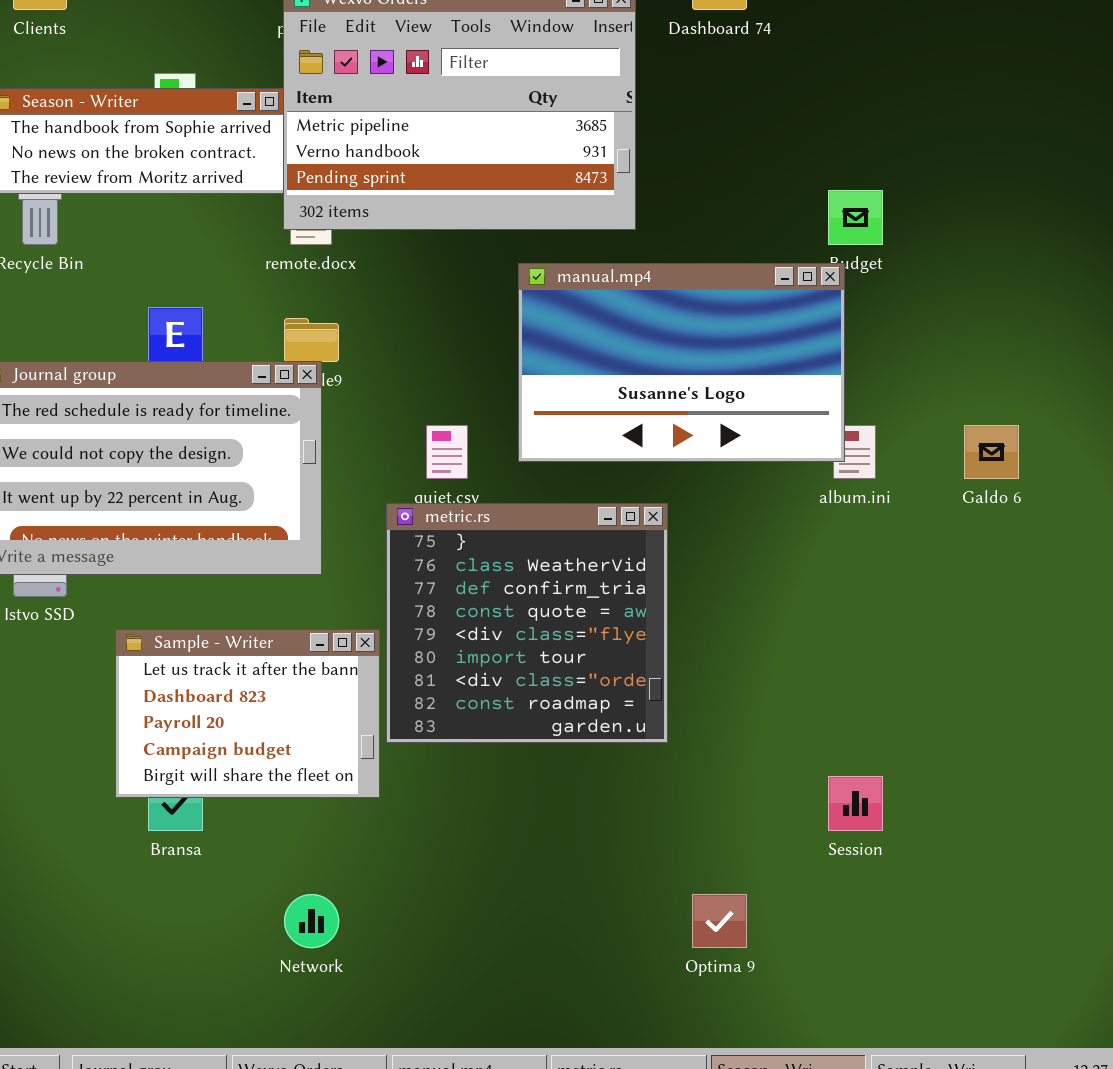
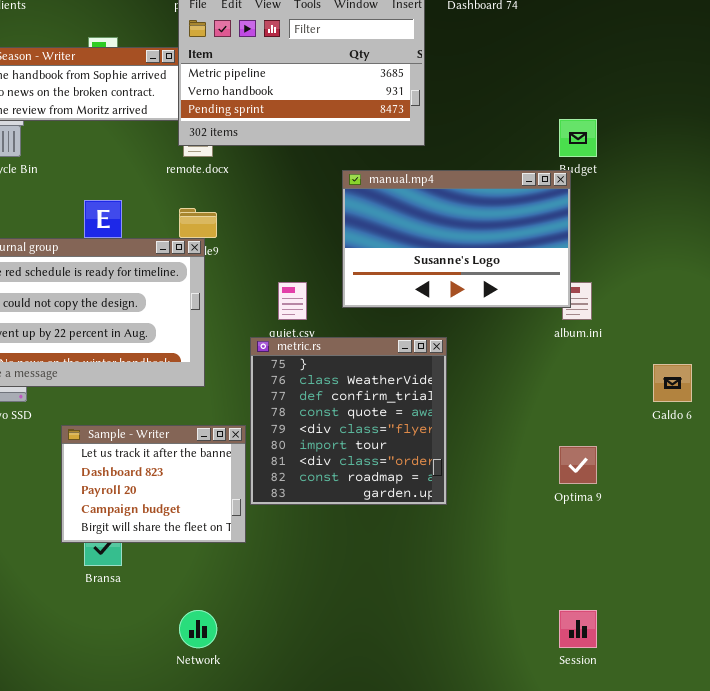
Galdo 6: [964,425,1019,479] -> [653,364,692,402], moved
Session: [828,776,883,831] -> [559,610,597,648], moved
Optima 9: [692,894,747,948] -> [559,446,597,484], moved

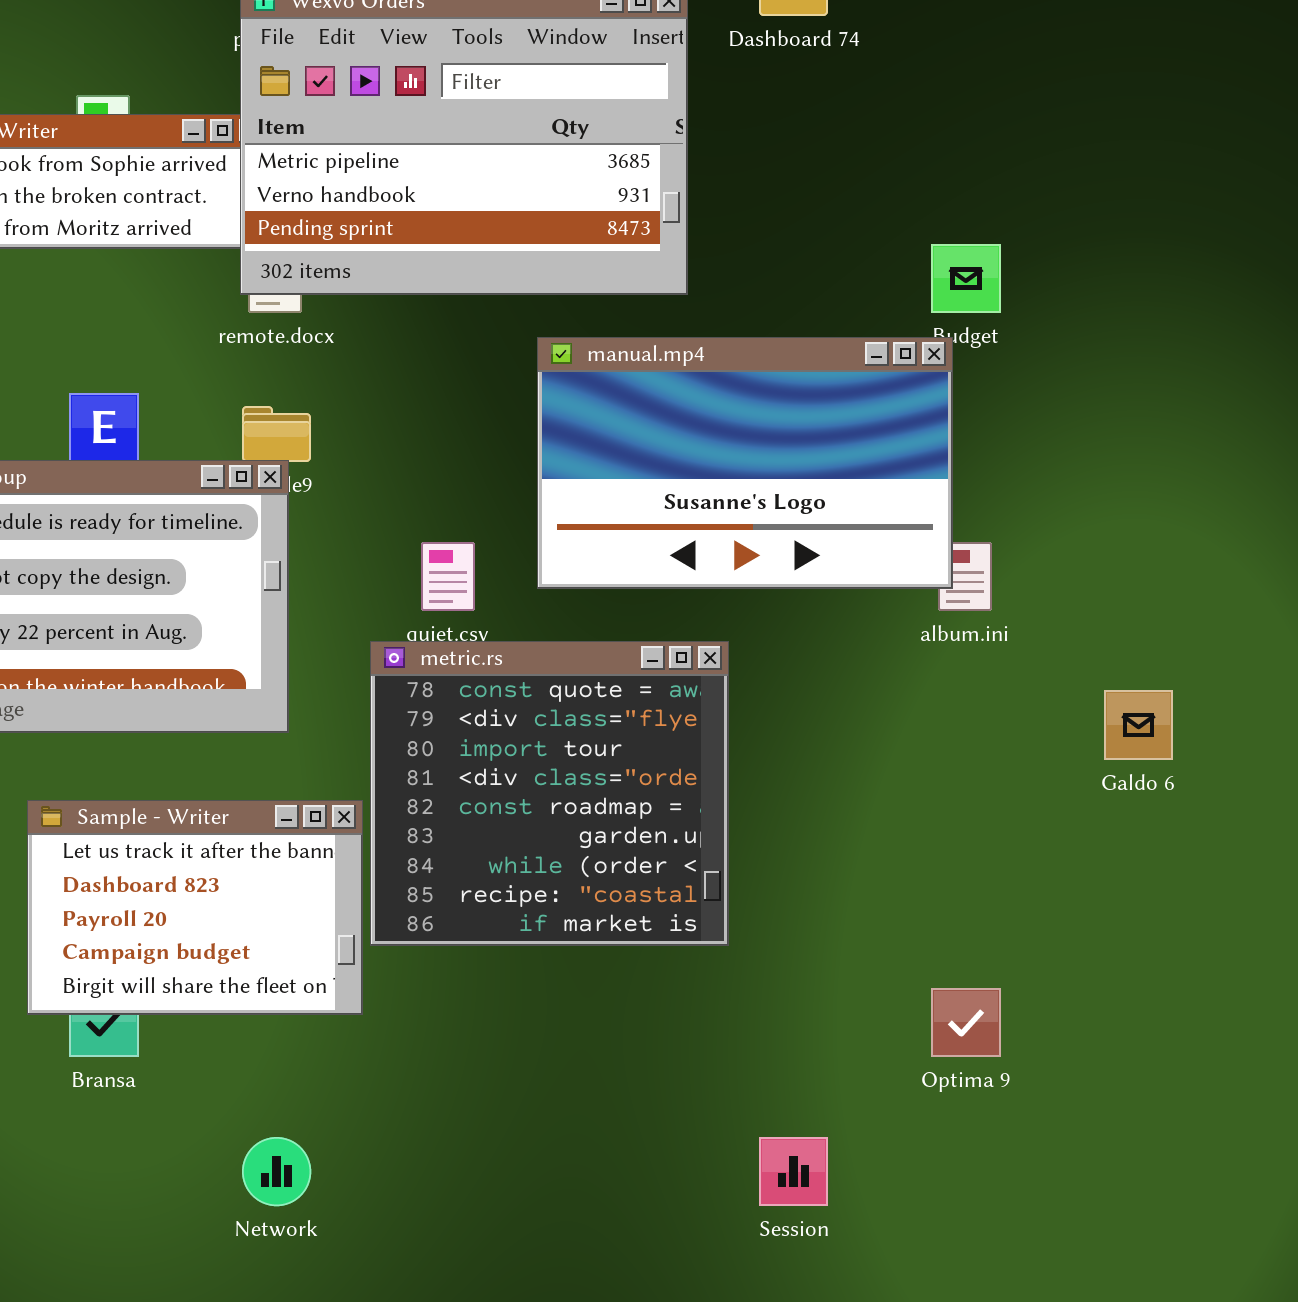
metric.rs: [250,337,447,505] -> [370,641,729,946], scrolled down 3 rows
Optima 9: [559,446,597,484] -> [931,988,1001,1057], moved
Session: [559,610,597,648] -> [759,1137,828,1206], moved

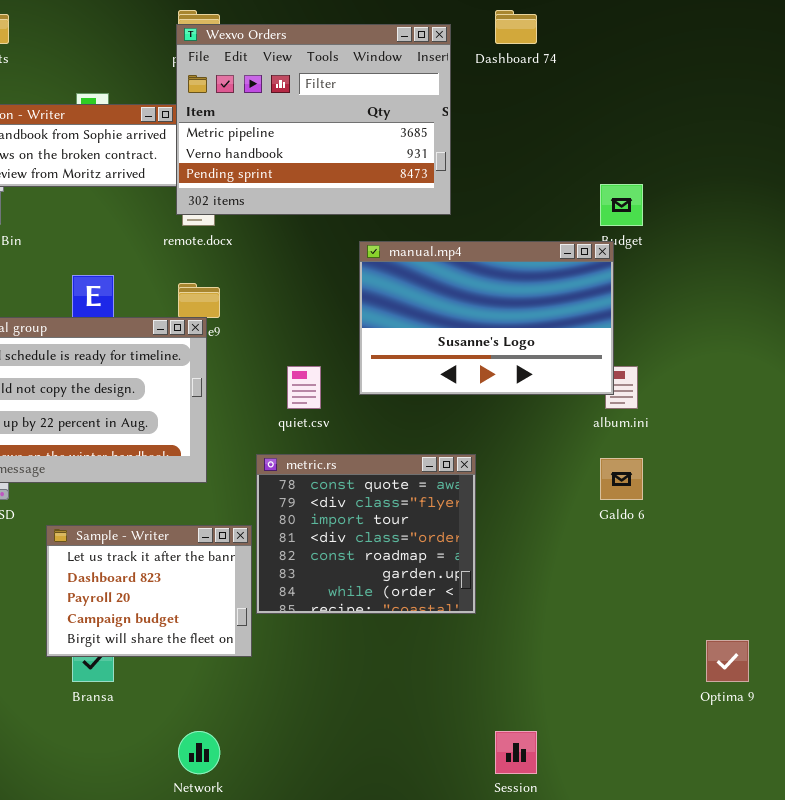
metric.rs: [370,641,729,946] -> [256,454,476,614], resized
Galdo 6: [1104,690,1173,760] -> [600,458,643,500], moved
Optima 9: [931,988,1001,1057] -> [706,640,749,682], moved

